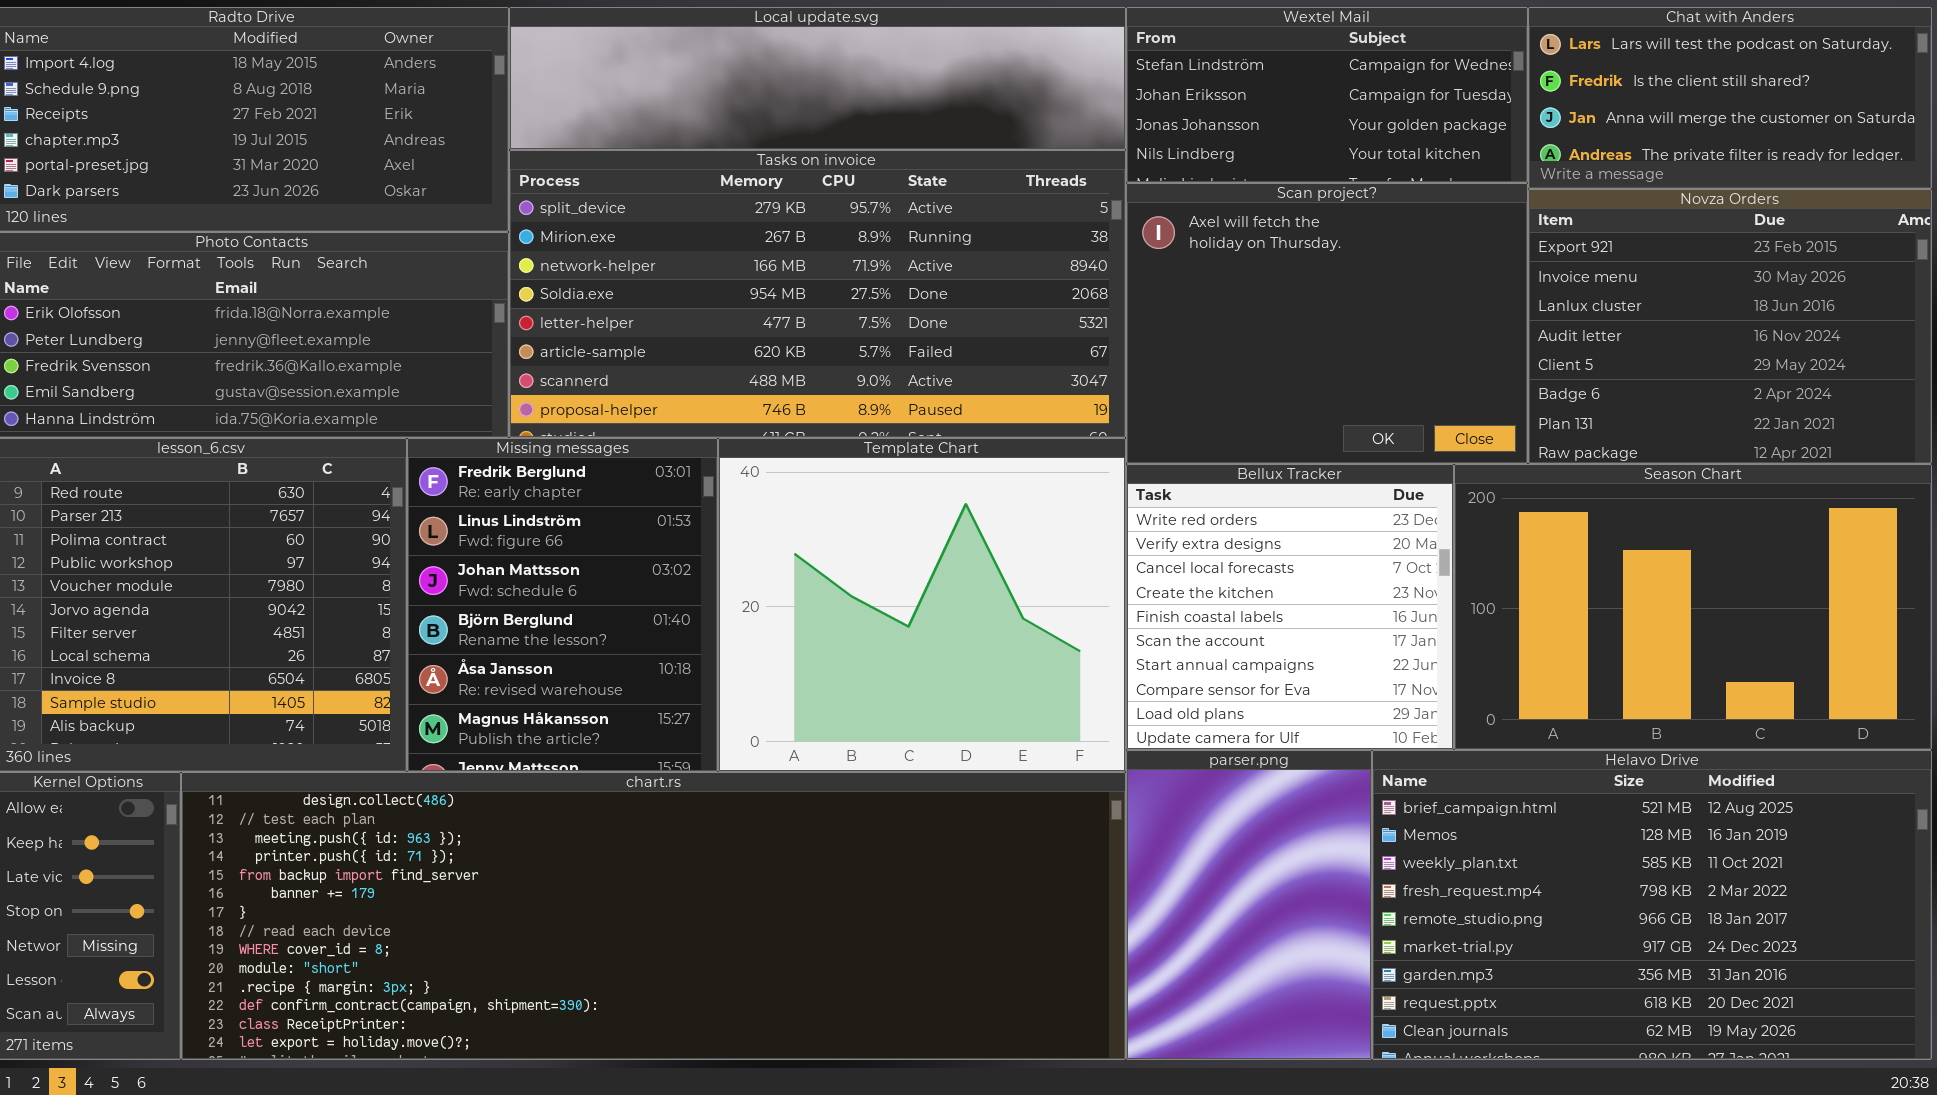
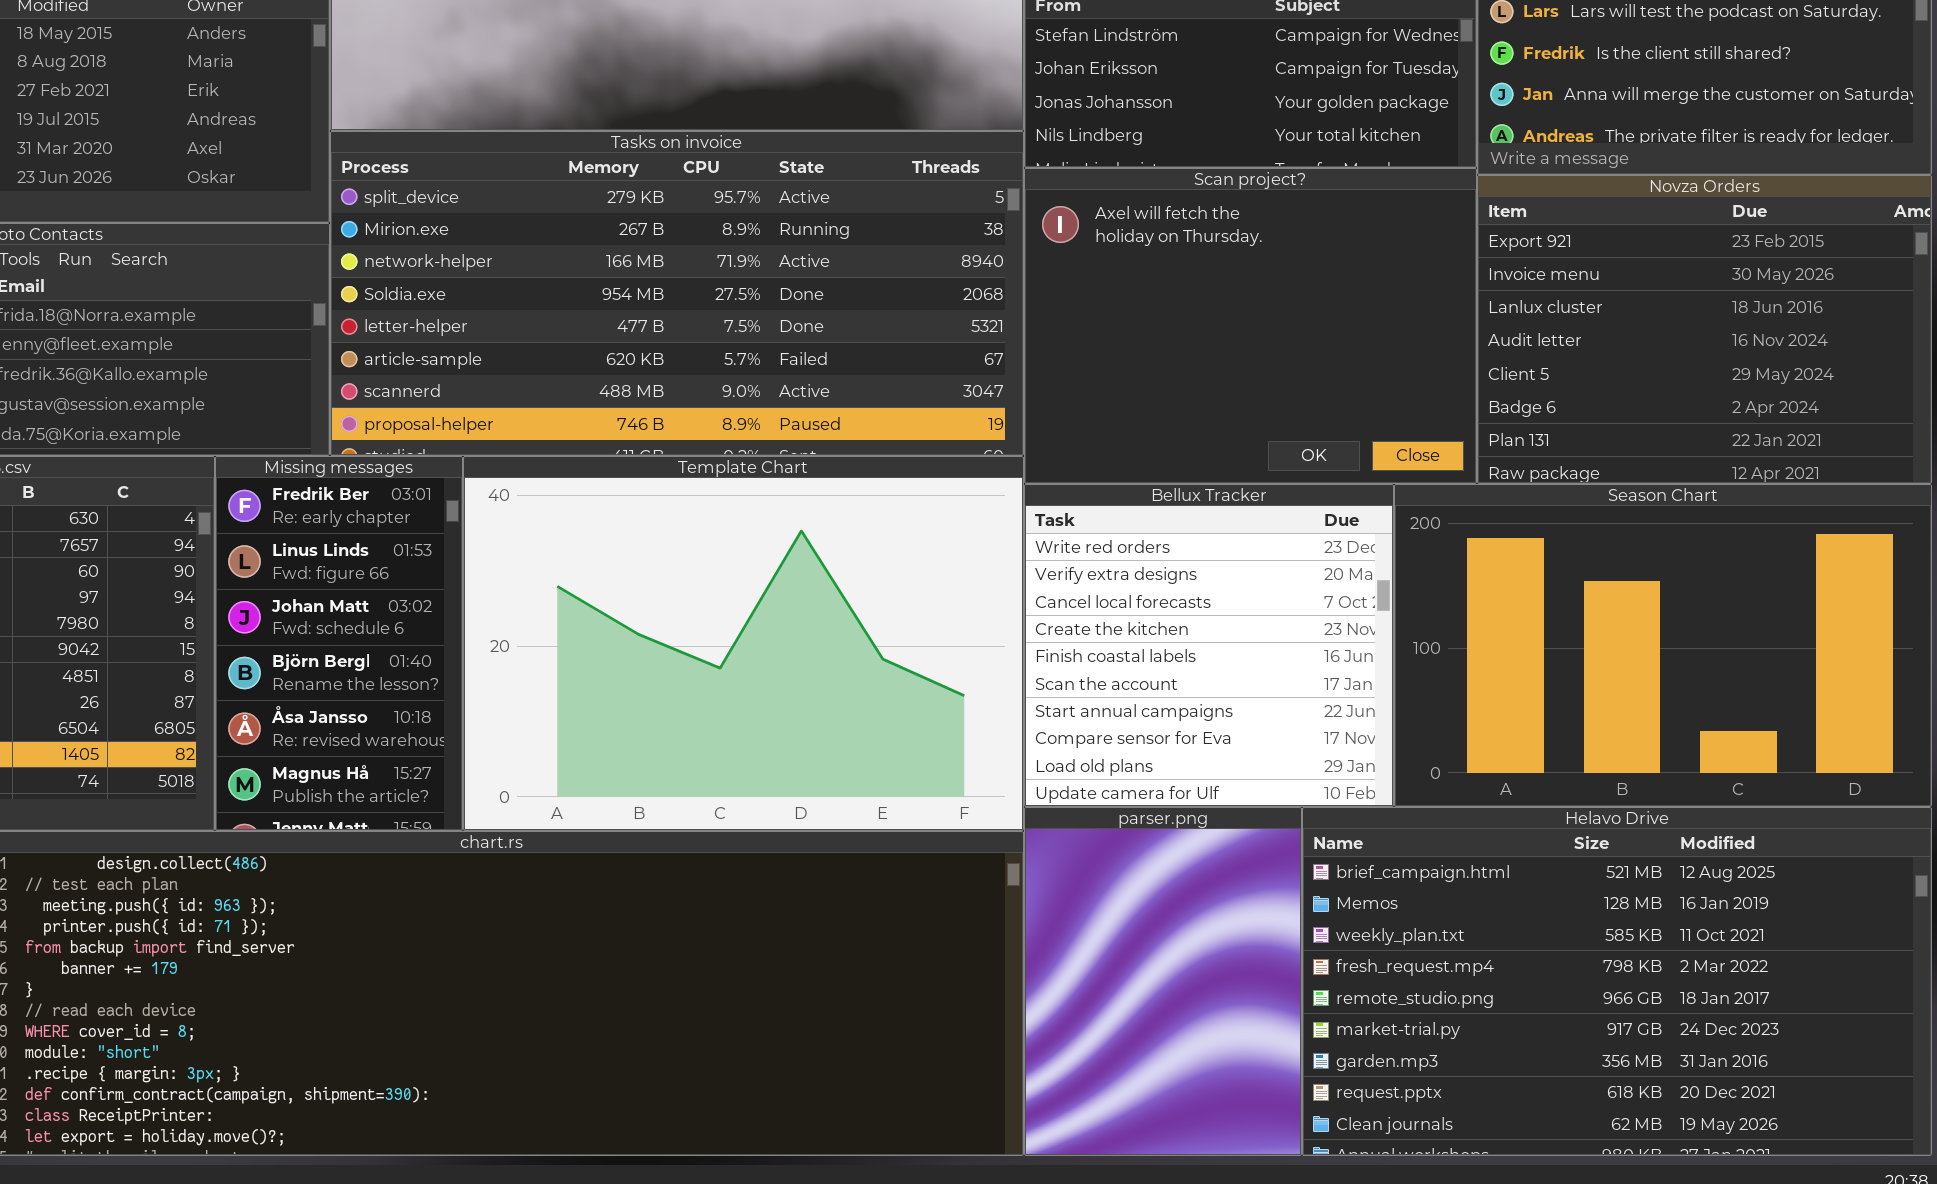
Missing messages: [407,438,718,772] -> [215,456,463,831], resized
Template Chart: [718,438,1126,772] -> [463,456,1024,831], resized

